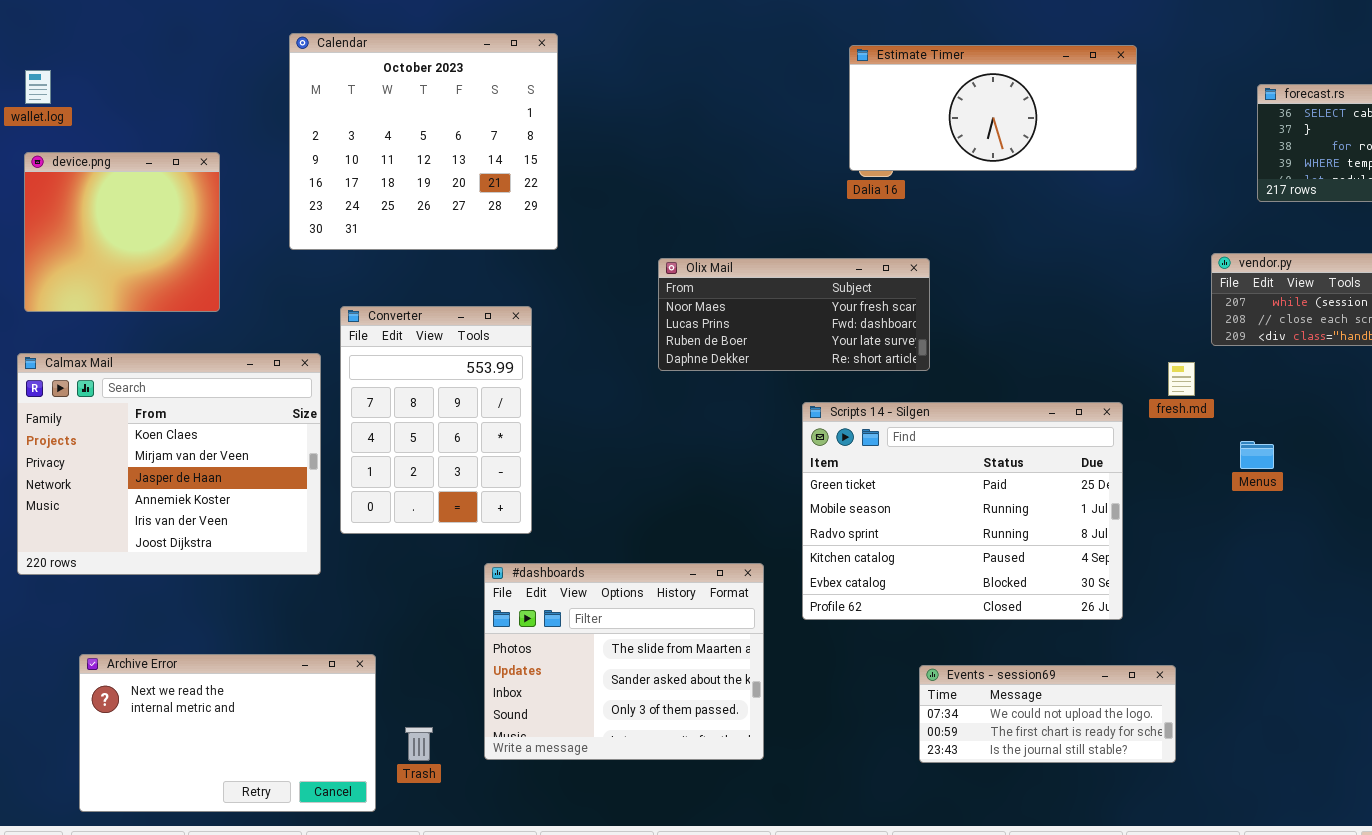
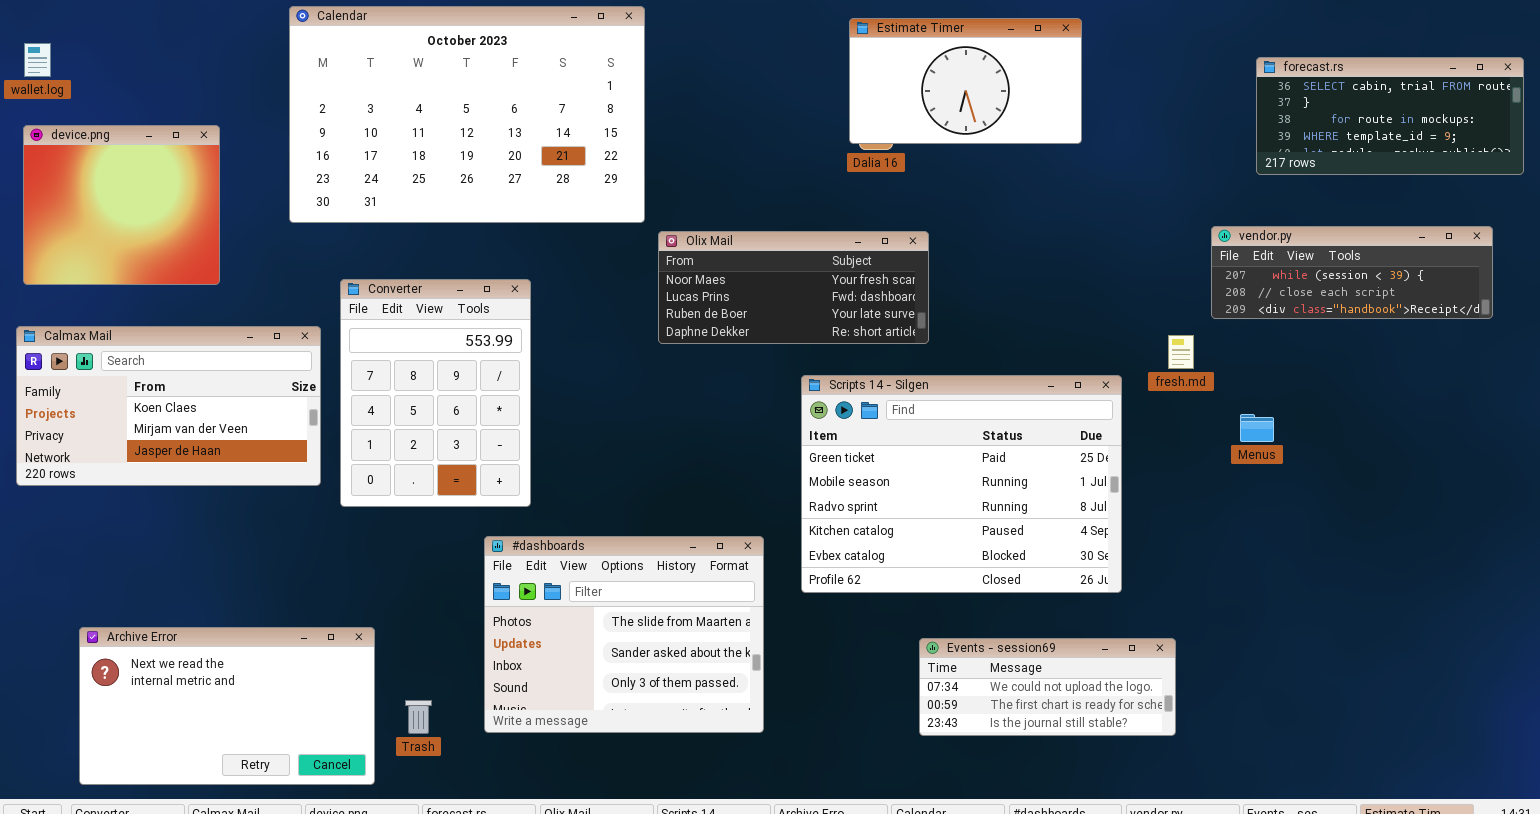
Calendar: [289,33,558,250] -> [289,6,645,223], resized
Estimate Timer: [849,45,1137,171] -> [849,18,1082,144], resized
Calmax Mail: [17,353,321,575] -> [16,326,321,486], resized

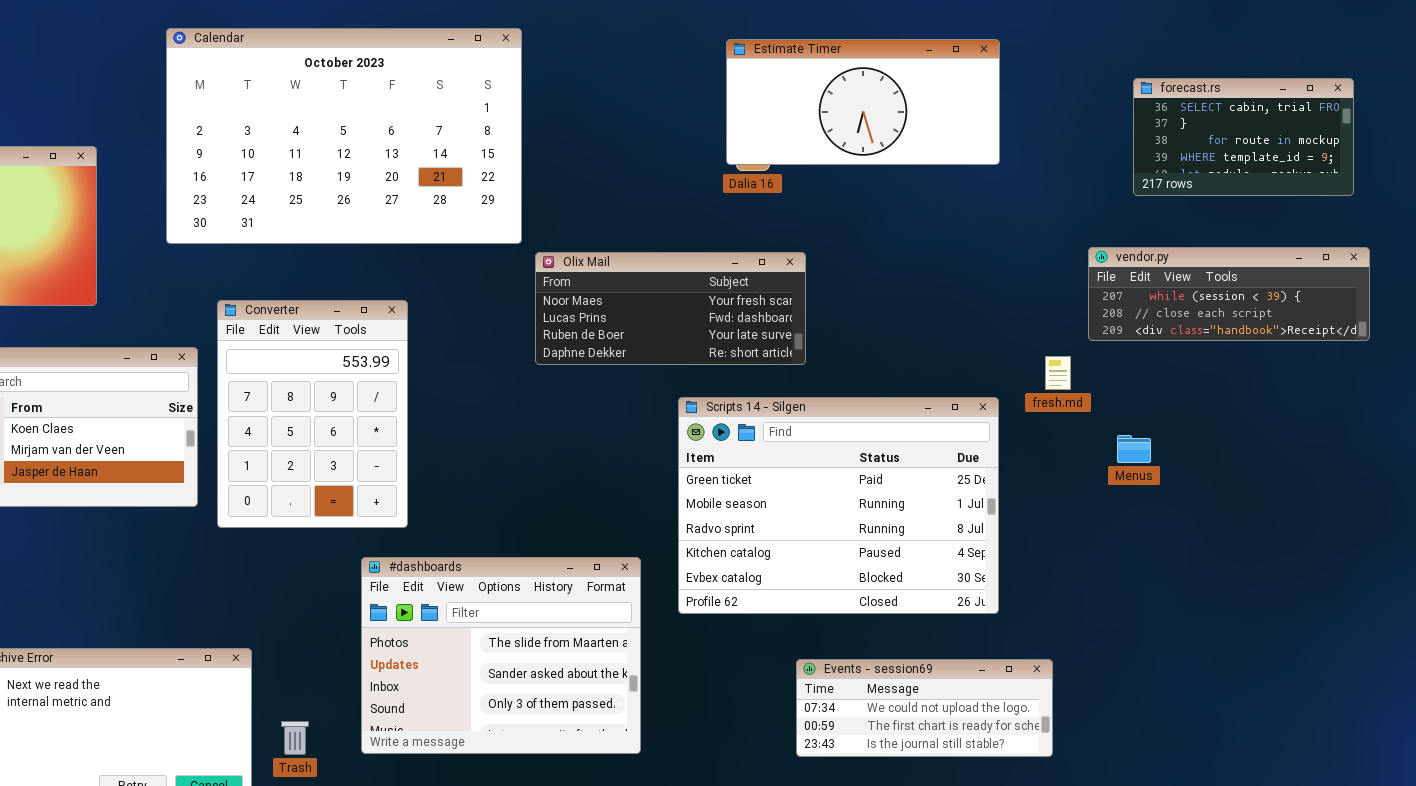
Estimate Timer: [849,18,1082,144] -> [726,39,1000,165], resized
forecast.rs: [1256,57,1524,175] -> [1133,78,1354,196], resized

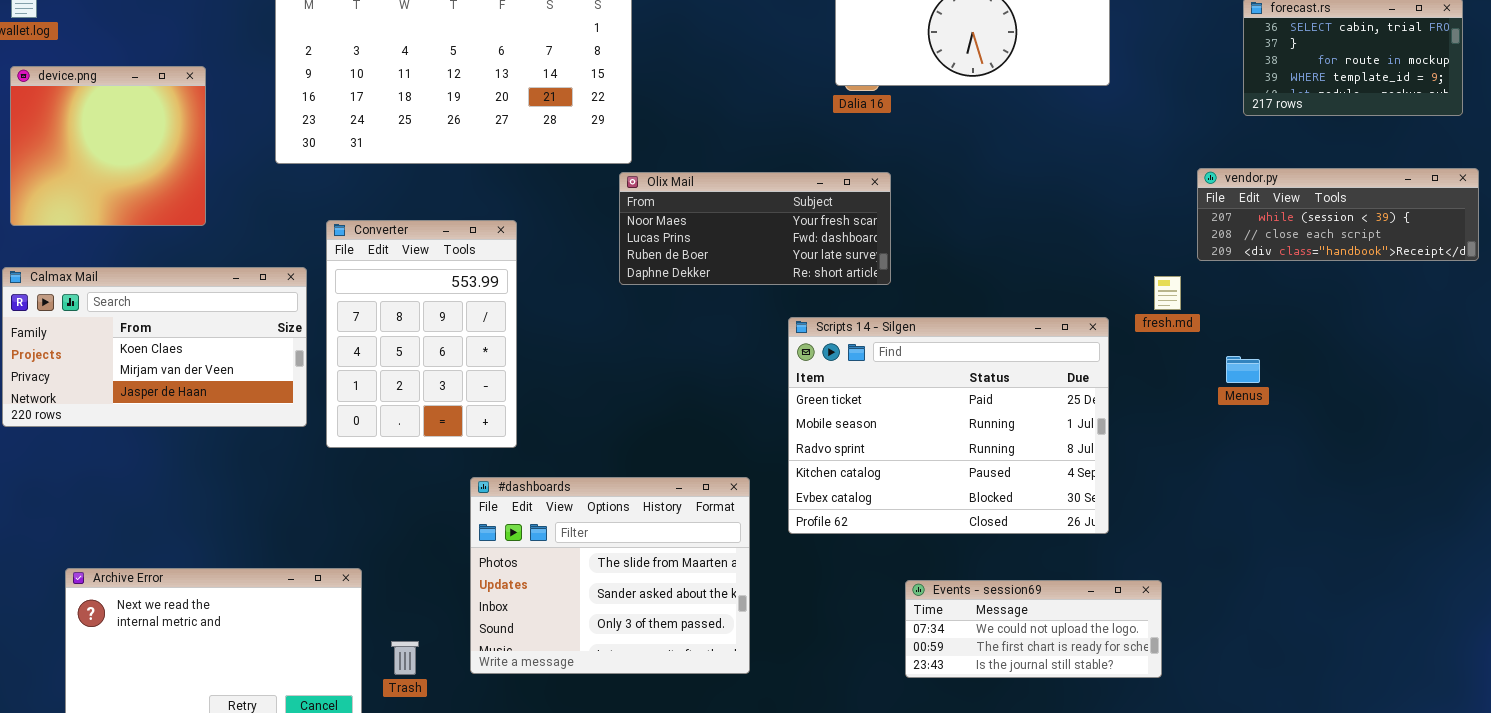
Olix Mail: [535,252,806,365] -> [619,172,891,285], moved

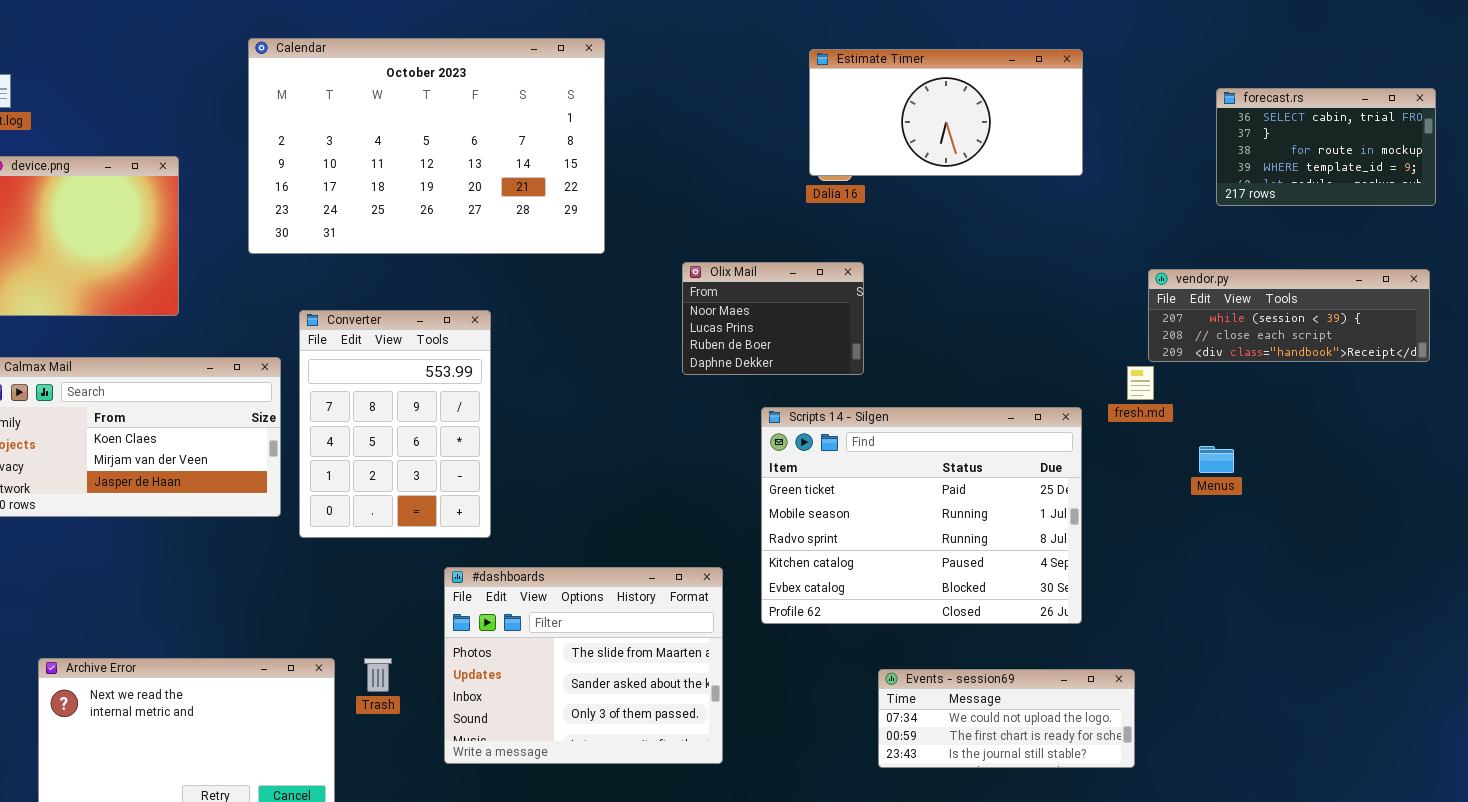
vendor.py: [1197,168,1479,261] -> [1148,269,1430,362], moved
Olix Mail: [619,172,891,285] -> [682,262,864,375], resized
Trash: [391,641,419,675] -> [364,658,392,692], moved

